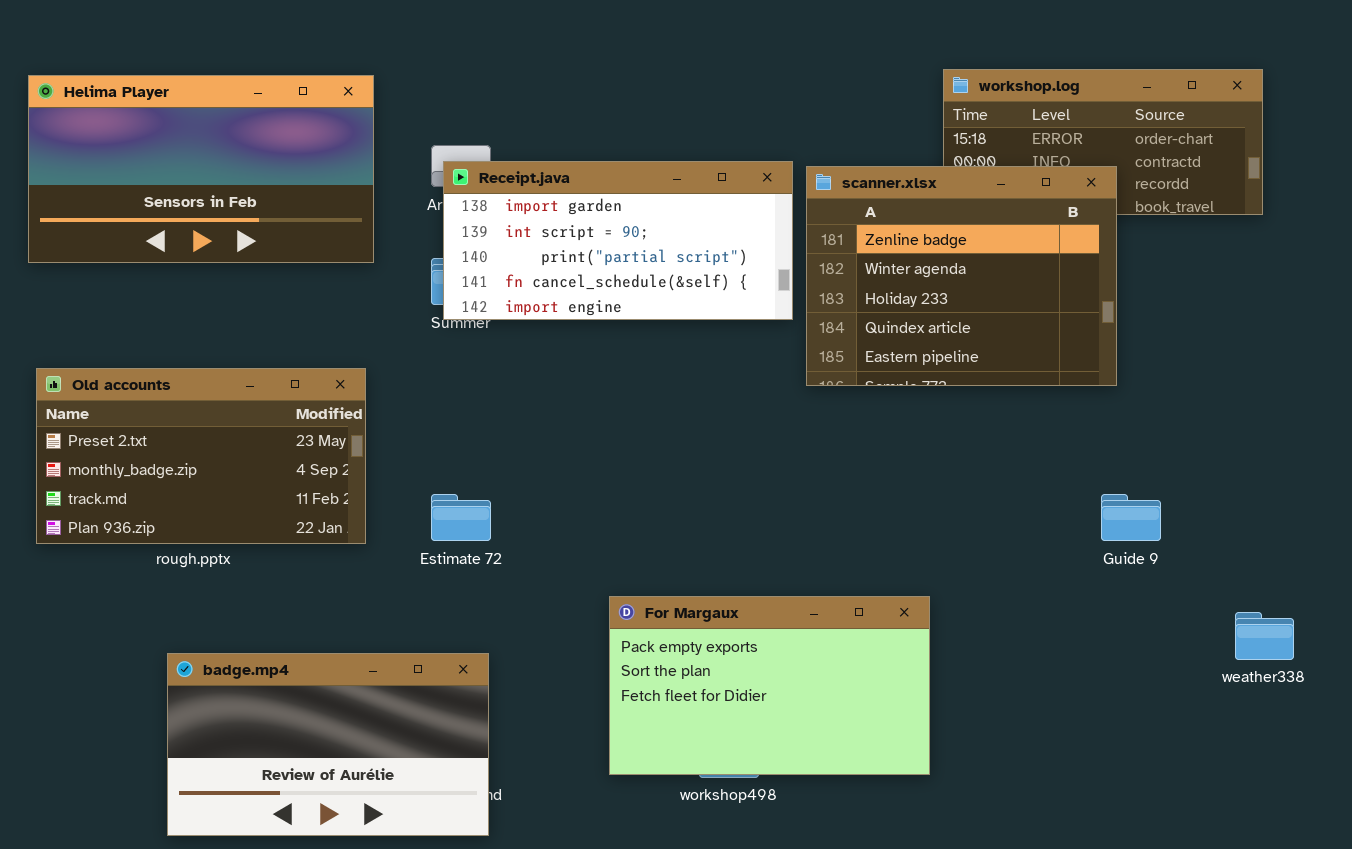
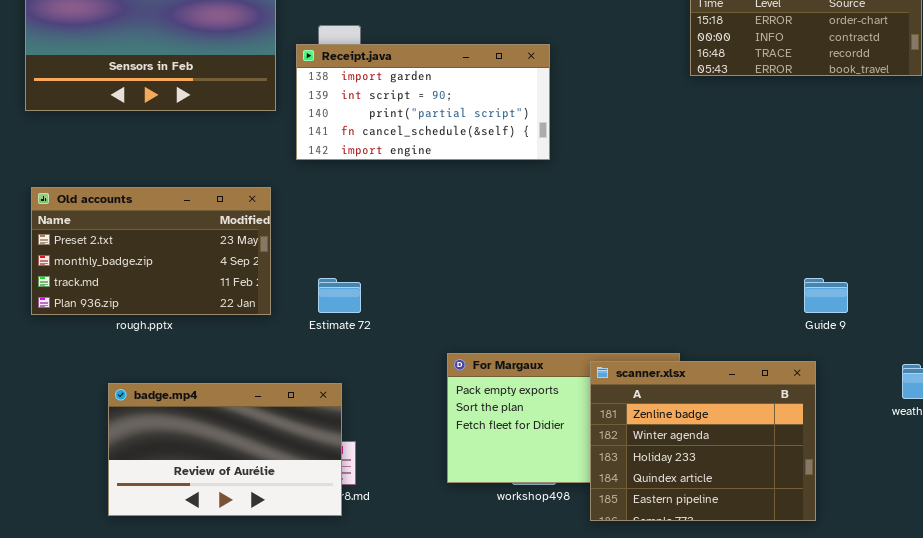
Receipt.java: [443,161,793,320] -> [296,44,550,160], moved
scanner.xlsx: [806,166,1117,386] -> [590,361,816,521], moved
badge.mp4: [167,653,489,836] -> [108,383,342,516], moved

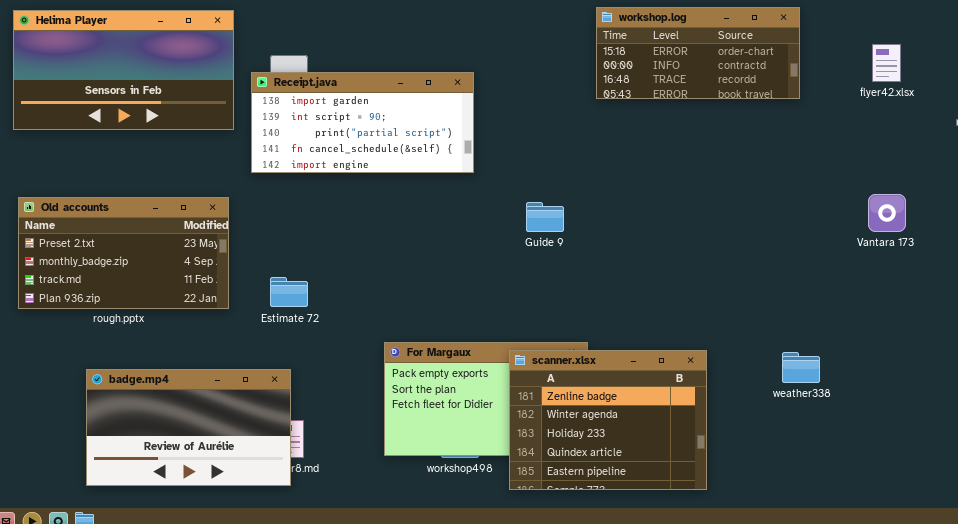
Guide 9: [804,278,848,313] -> [526,202,564,232], moved

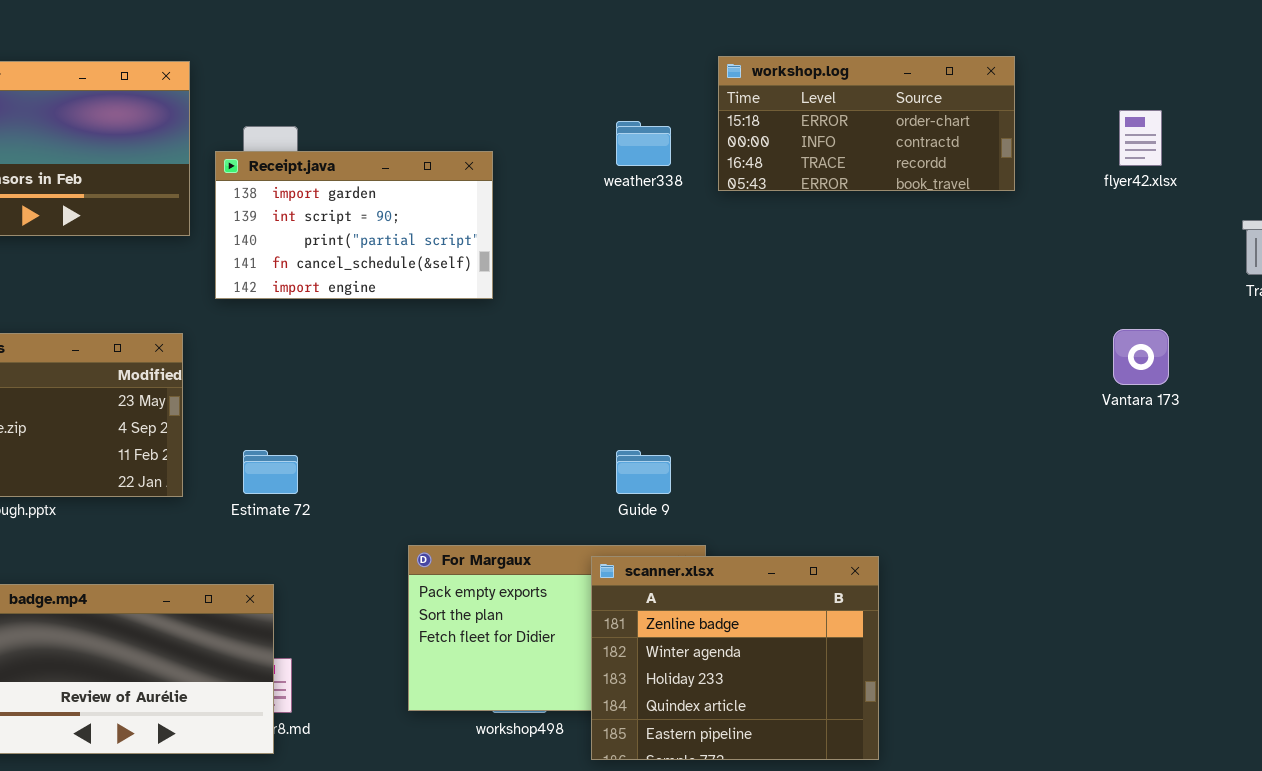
Receipt.java: [251,72,474,173] -> [215,151,493,299], resized
Guide 9: [526,202,564,232] -> [616,450,671,494], moved
weather338: [782,352,820,383] -> [616,121,671,166], moved

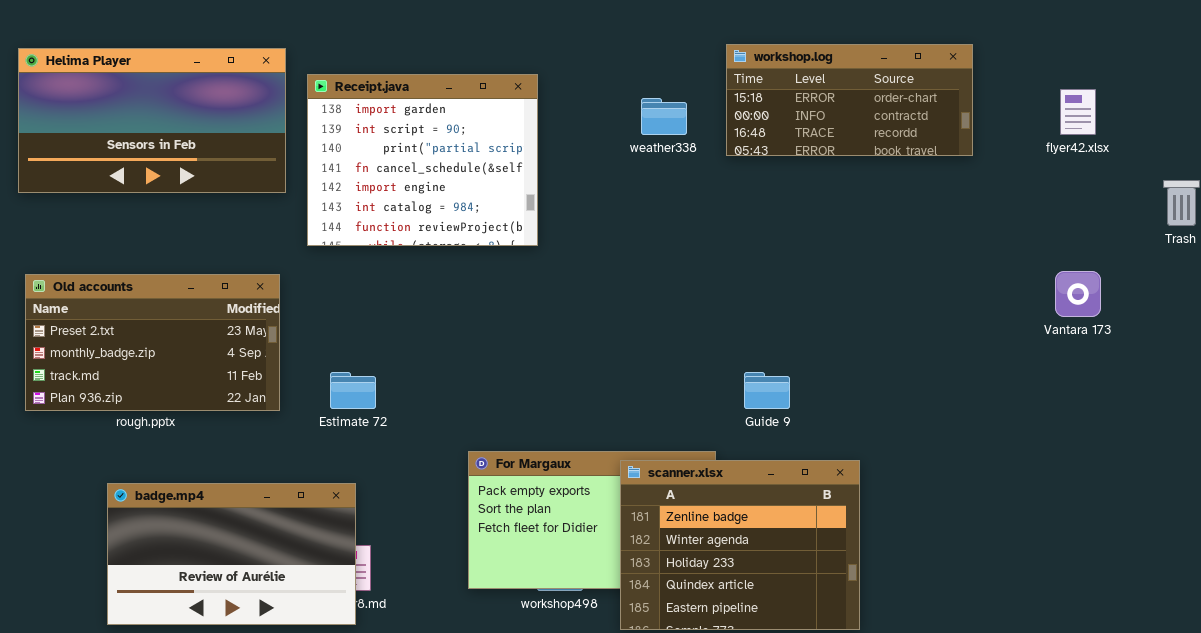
Receipt.java: [215,151,493,299] -> [307,74,538,246], resized
Guide 9: [616,450,671,494] -> [744,372,790,409], moved

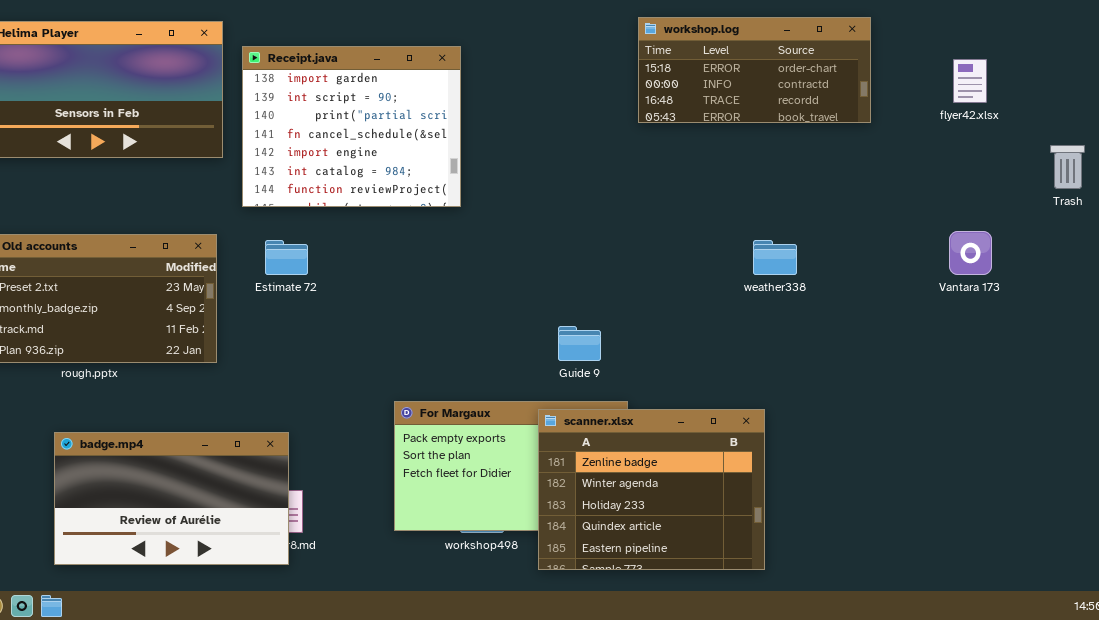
weather338: [641,98,687,135] -> [753,240,797,275], moved
Estimate 72: [330,372,376,409] -> [265,240,308,275], moved
Guide 9: [744,372,790,409] -> [558,326,601,361], moved

